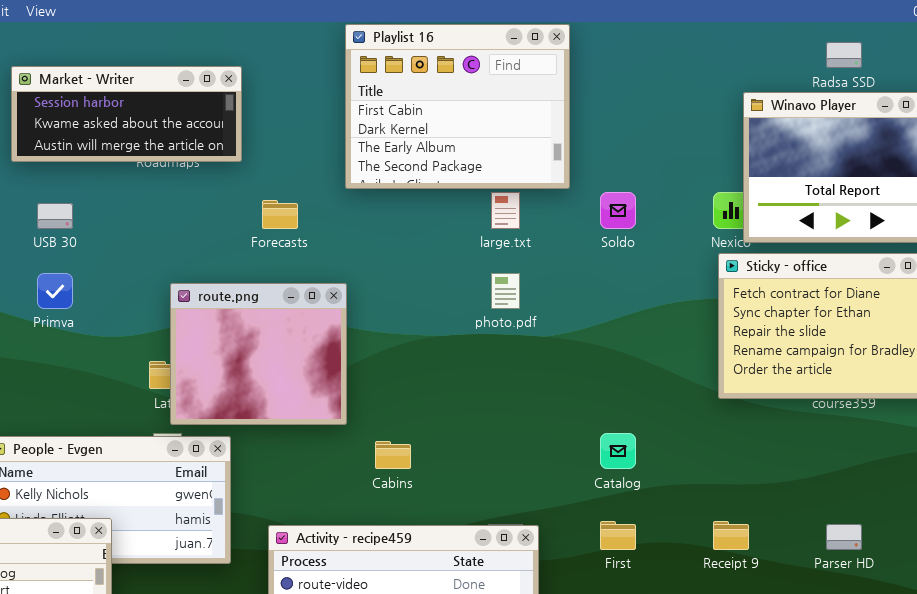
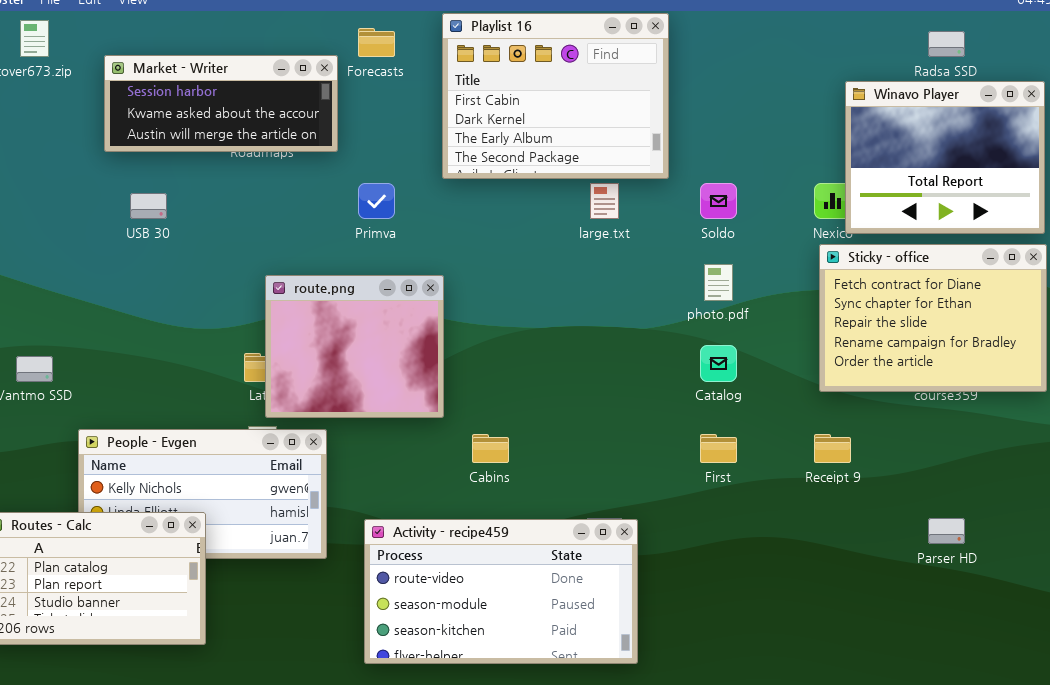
Forecasts: [262,200,298,229] -> [358,28,395,57], moved
Primva: [37,273,73,309] -> [358,183,395,219], moved
photo.pdf: [491,273,520,309] -> [704,264,733,301], moved
Catalog: [600,433,636,469] -> [700,345,737,382], moved
First: [600,521,636,550] -> [700,434,737,463], moved
Receipt 9: [713,521,749,550] -> [814,434,851,463], moved

